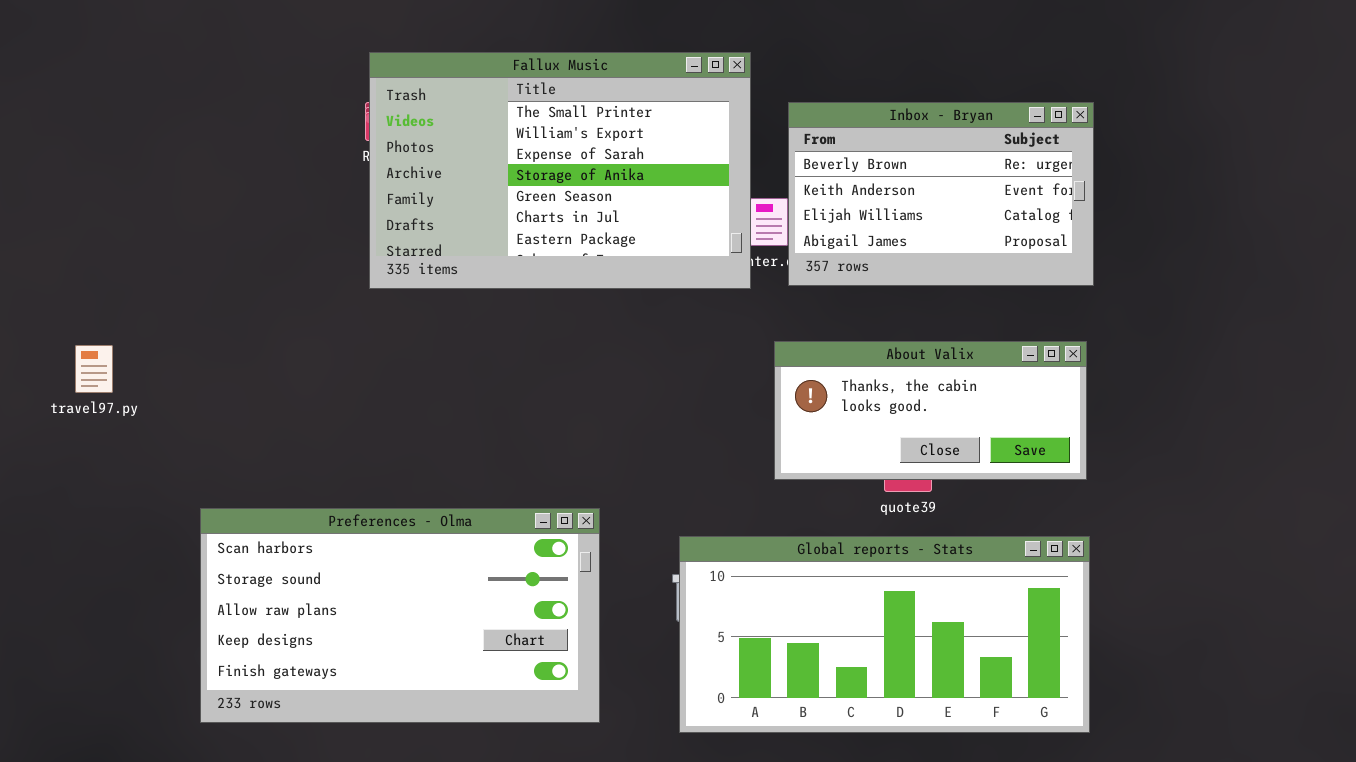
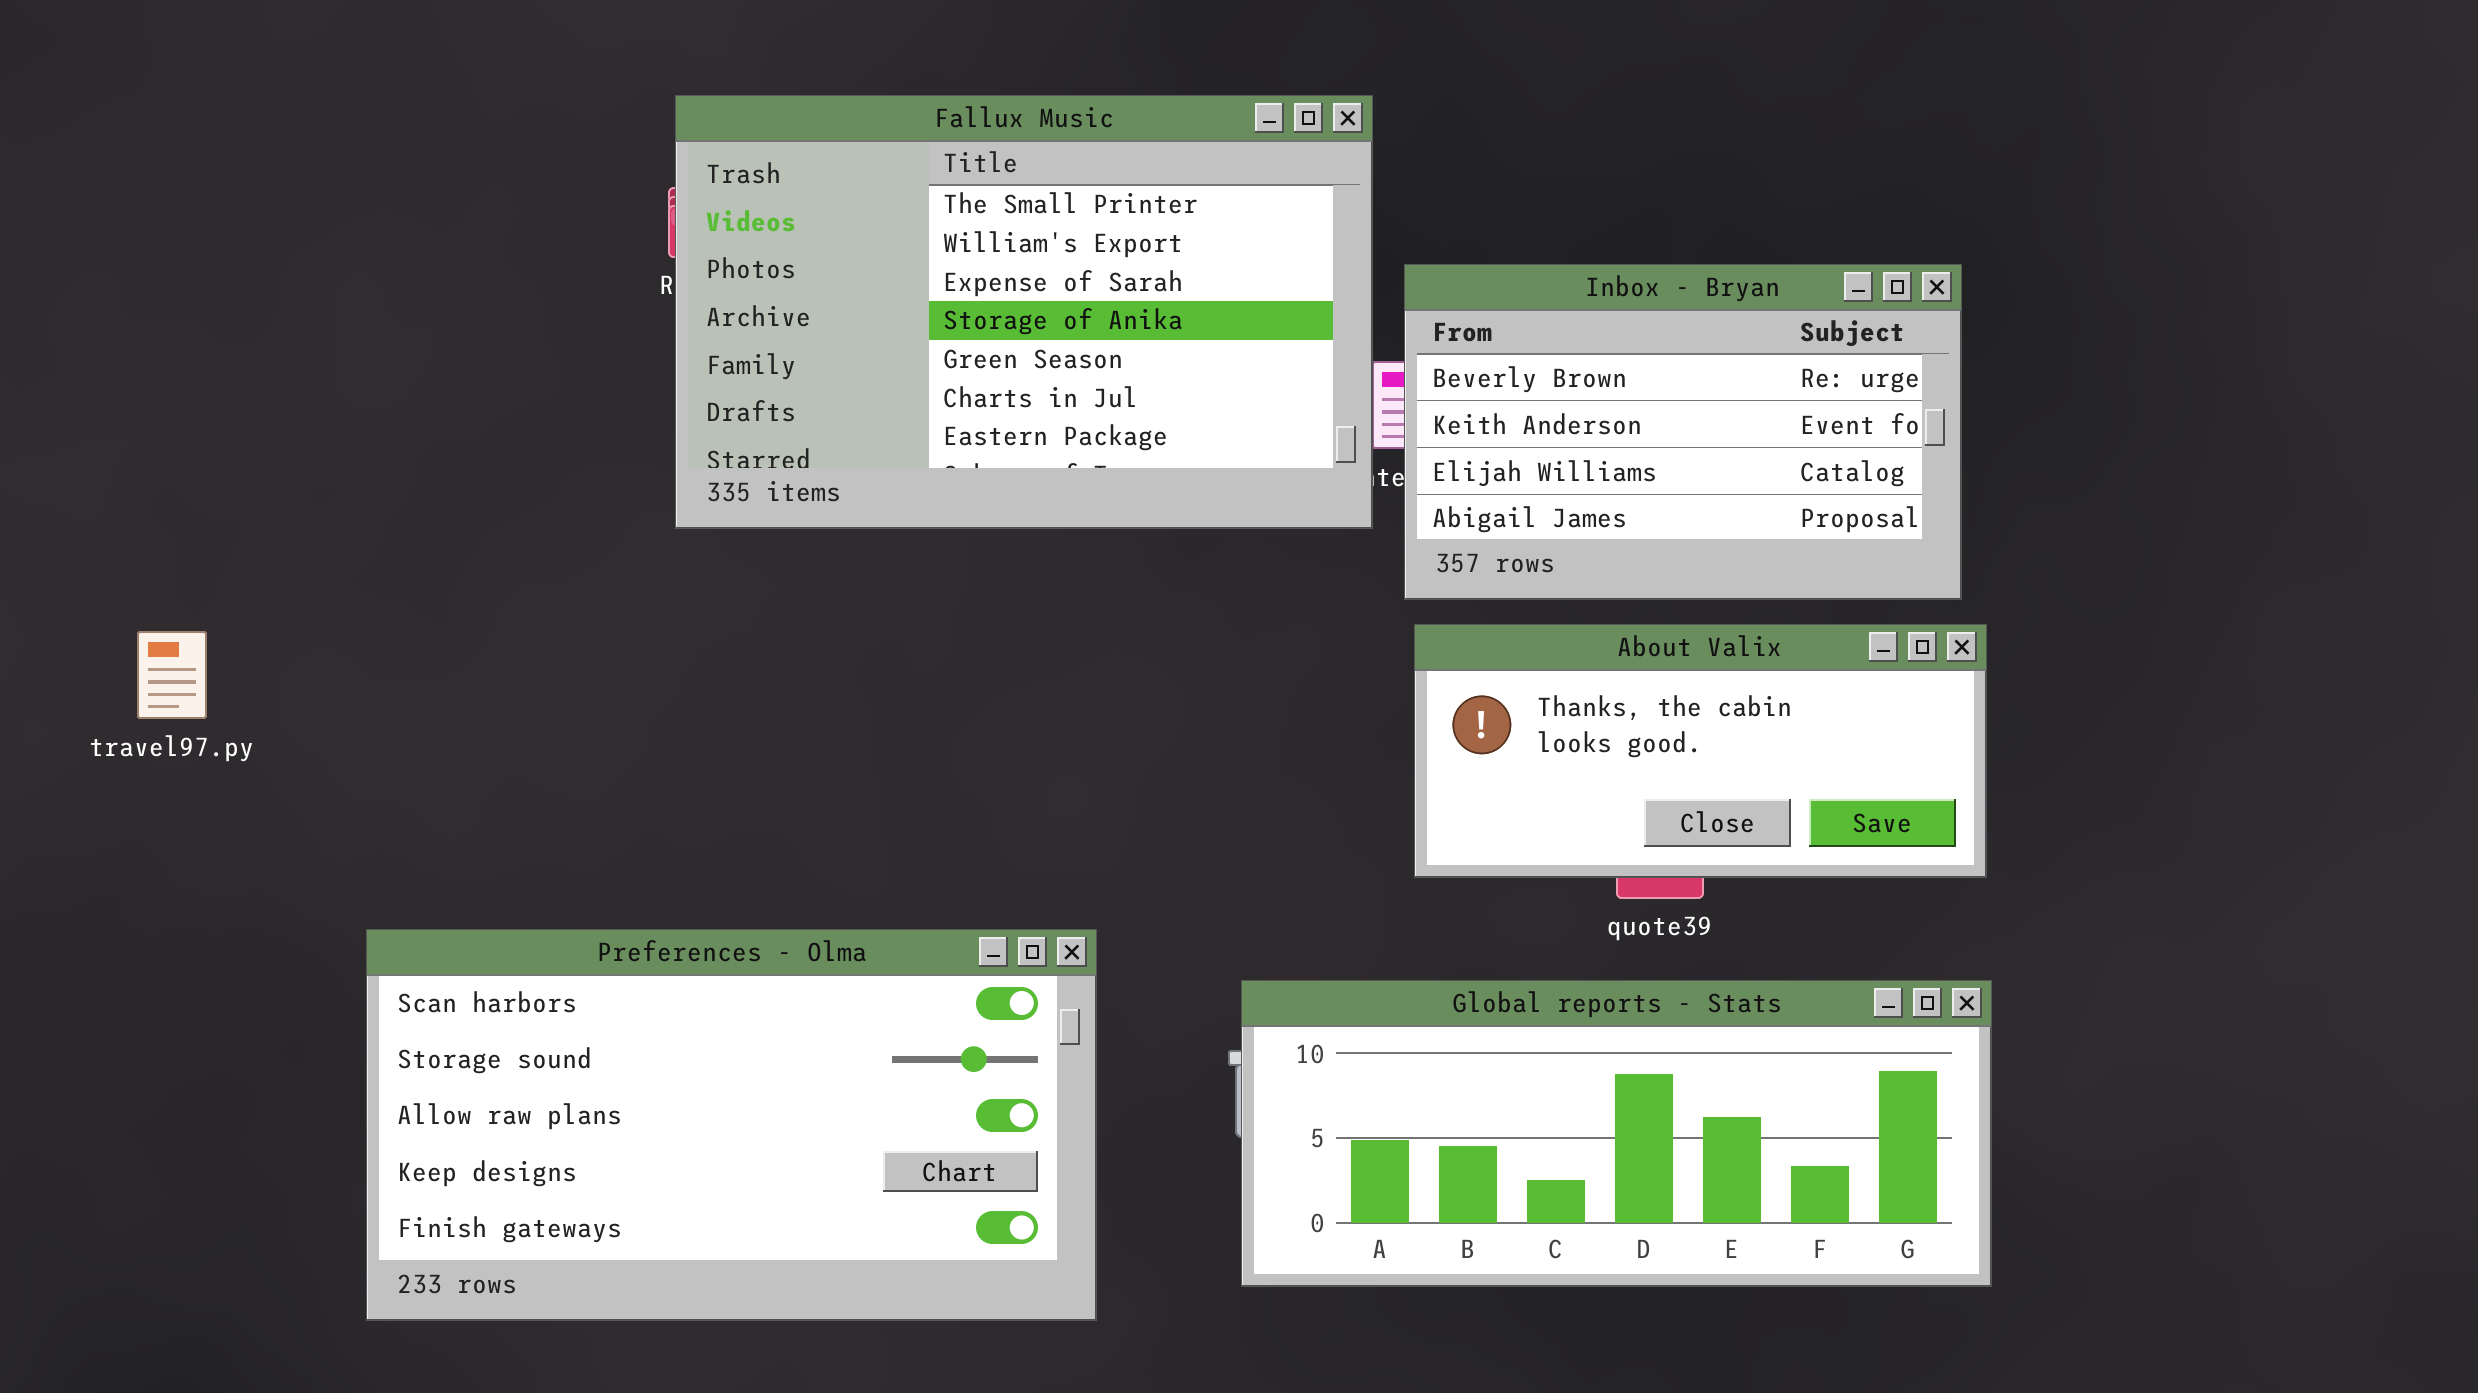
Inbox - Bryan: [788,102,1094,286] -> [1404,264,1962,600], moved
Global reports - Stats: [679,536,1090,733] -> [1241,980,1992,1287], resized

